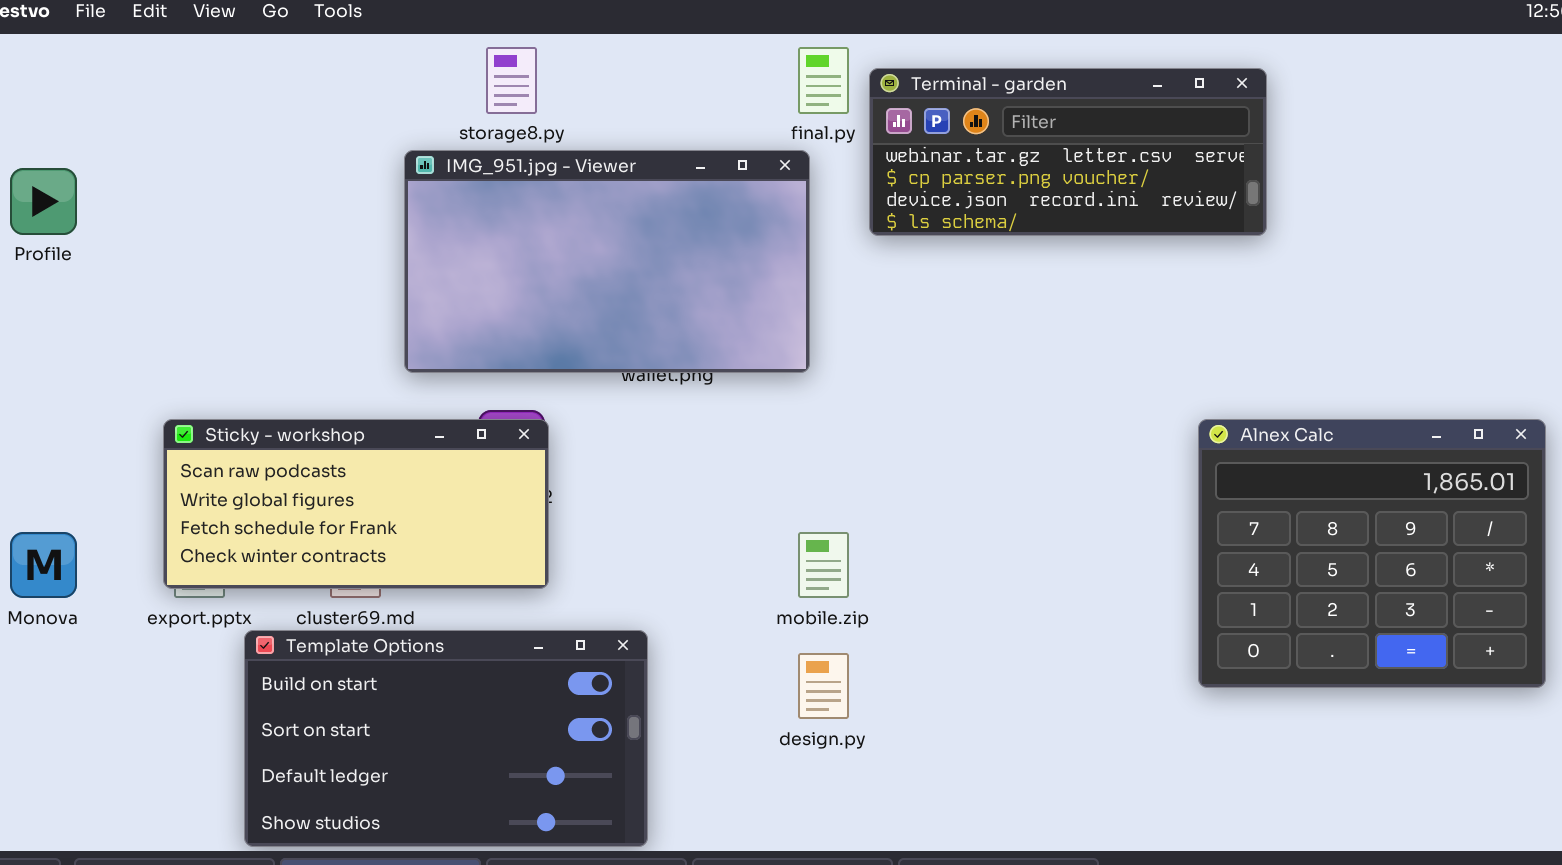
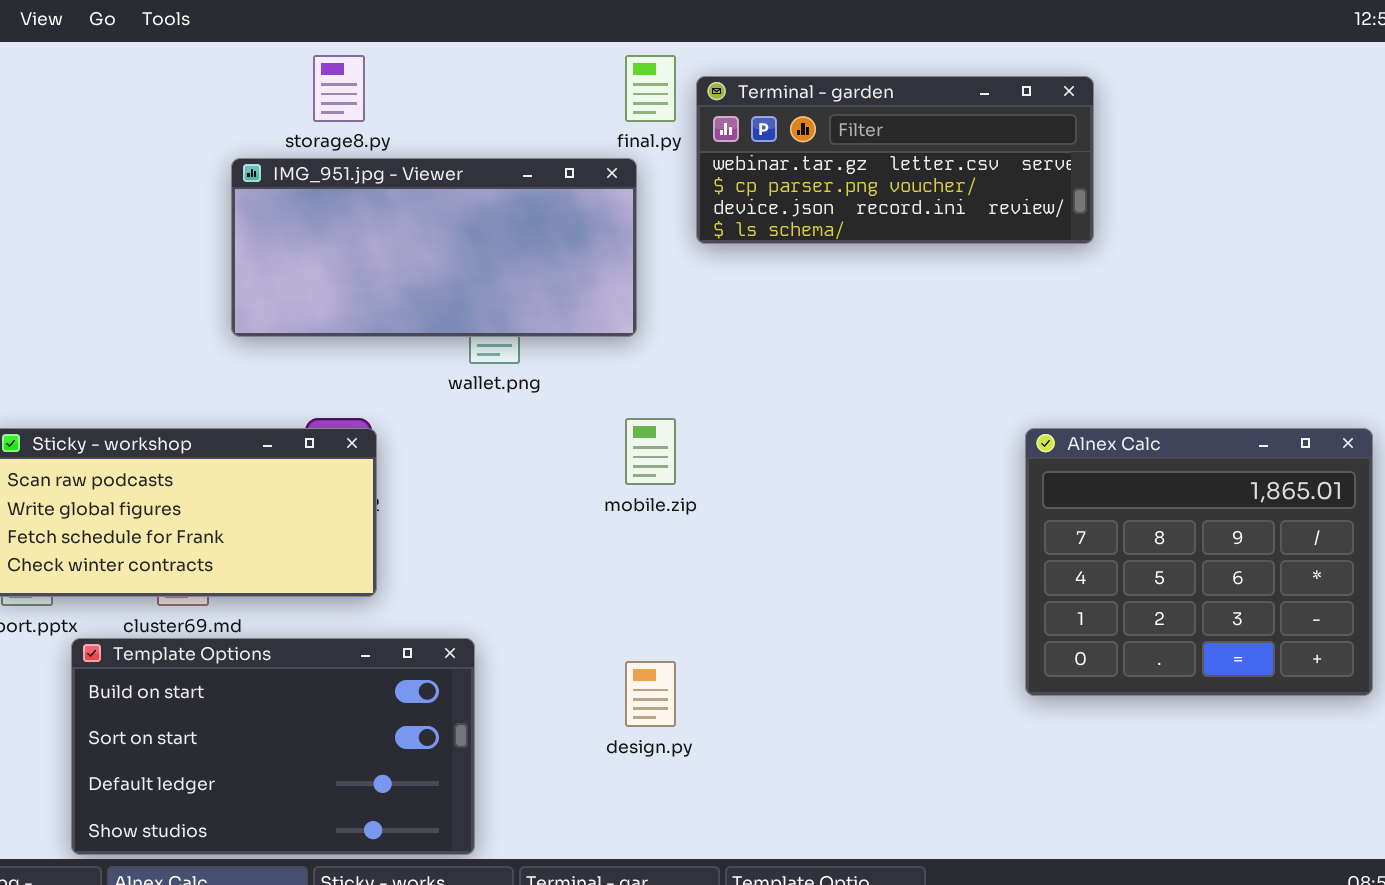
IMG_951.jpg - Viewer: [404,150,810,373] -> [231,158,637,337], resized
mobile.zip: [798,532,849,598] -> [625,418,676,485], moved

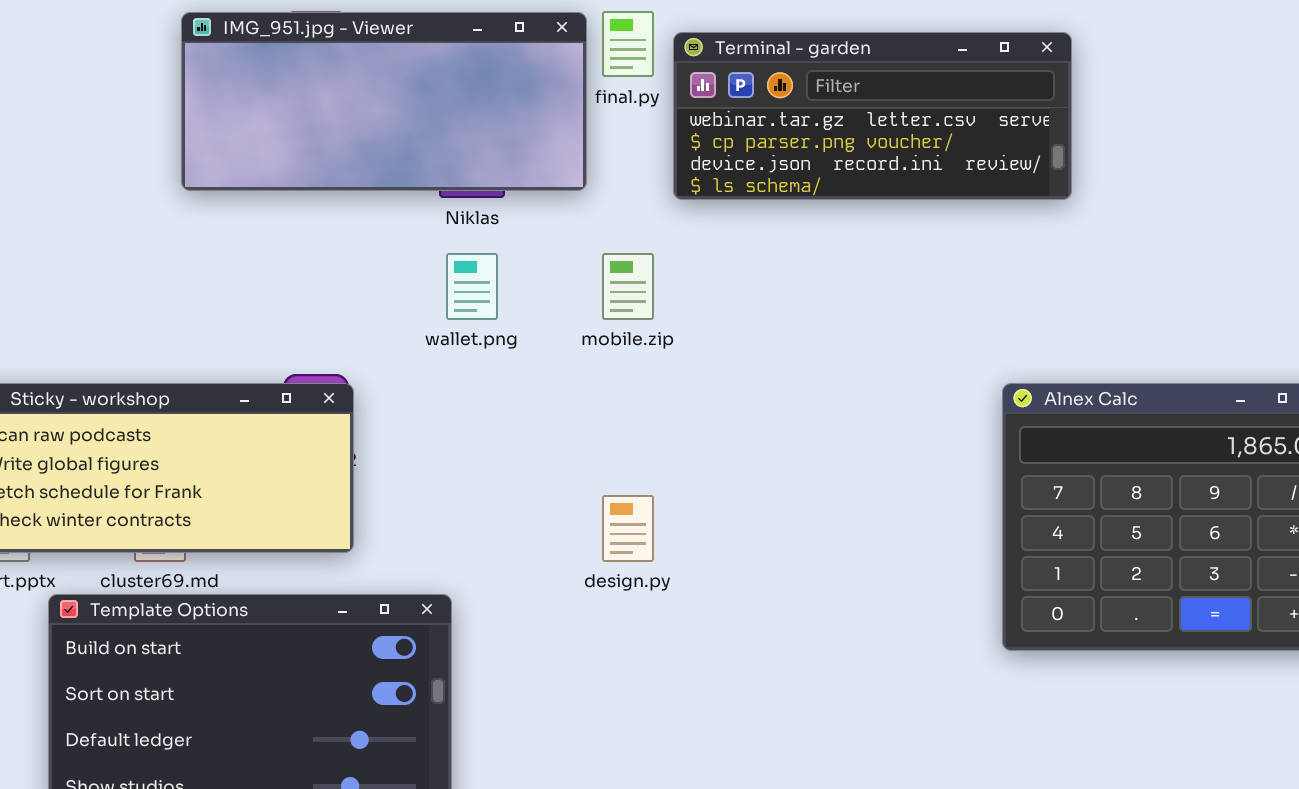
IMG_951.jpg - Viewer: [231,158,637,337] -> [181,12,587,191], moved
mobile.zip: [625,418,676,485] -> [602,253,654,320], moved
design.py: [625,661,676,727] -> [602,495,654,562], moved

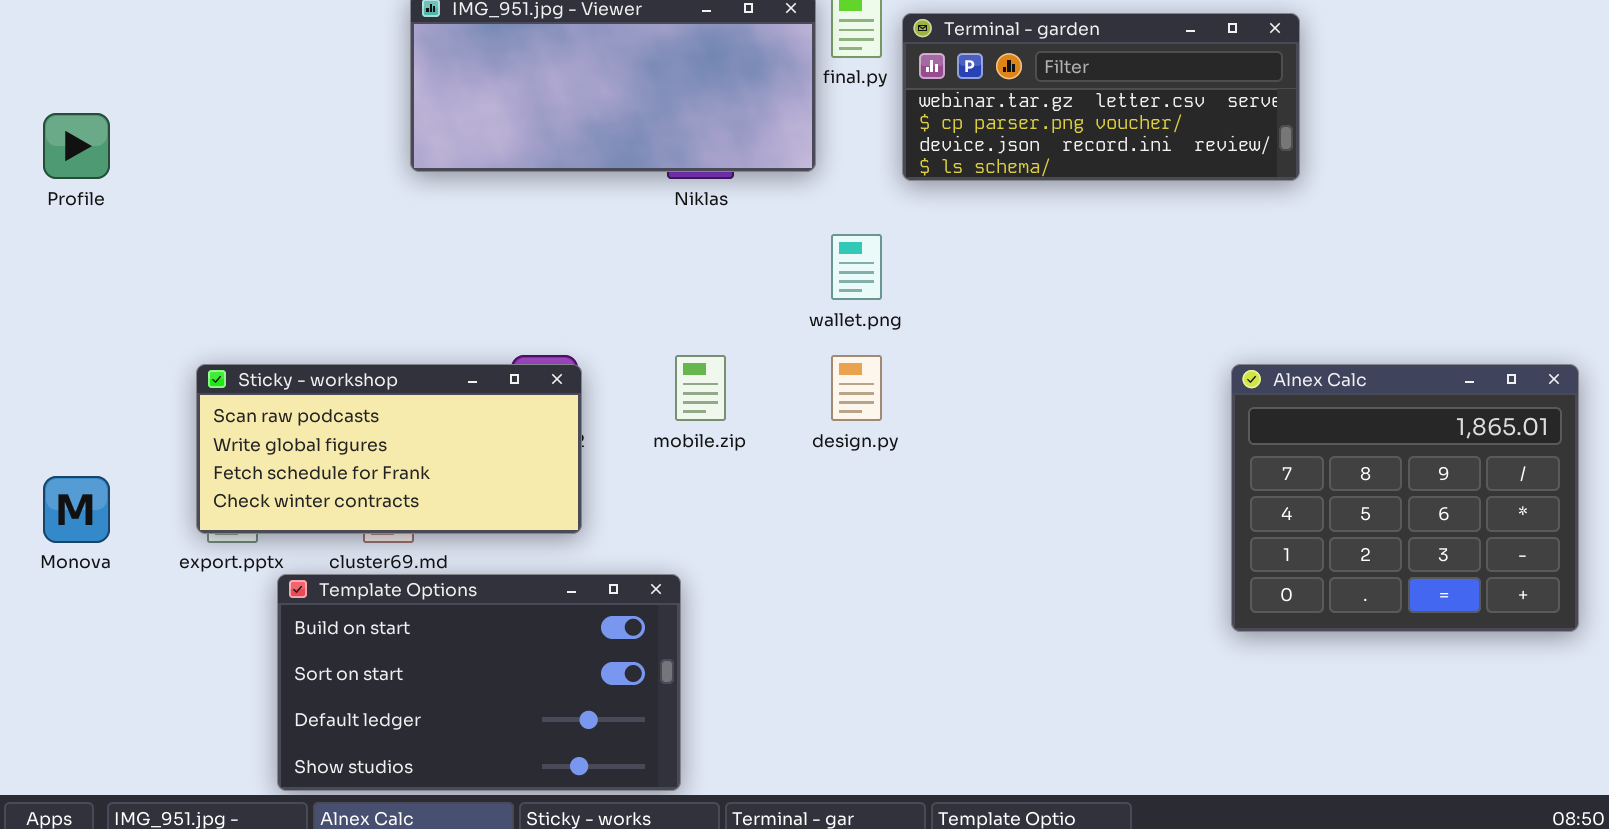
wallet.png: [446,253,498,320] -> [831,234,882,300], moved
mobile.zip: [602,253,654,320] -> [675,355,726,421], moved
design.py: [602,495,654,562] -> [831,355,882,421], moved

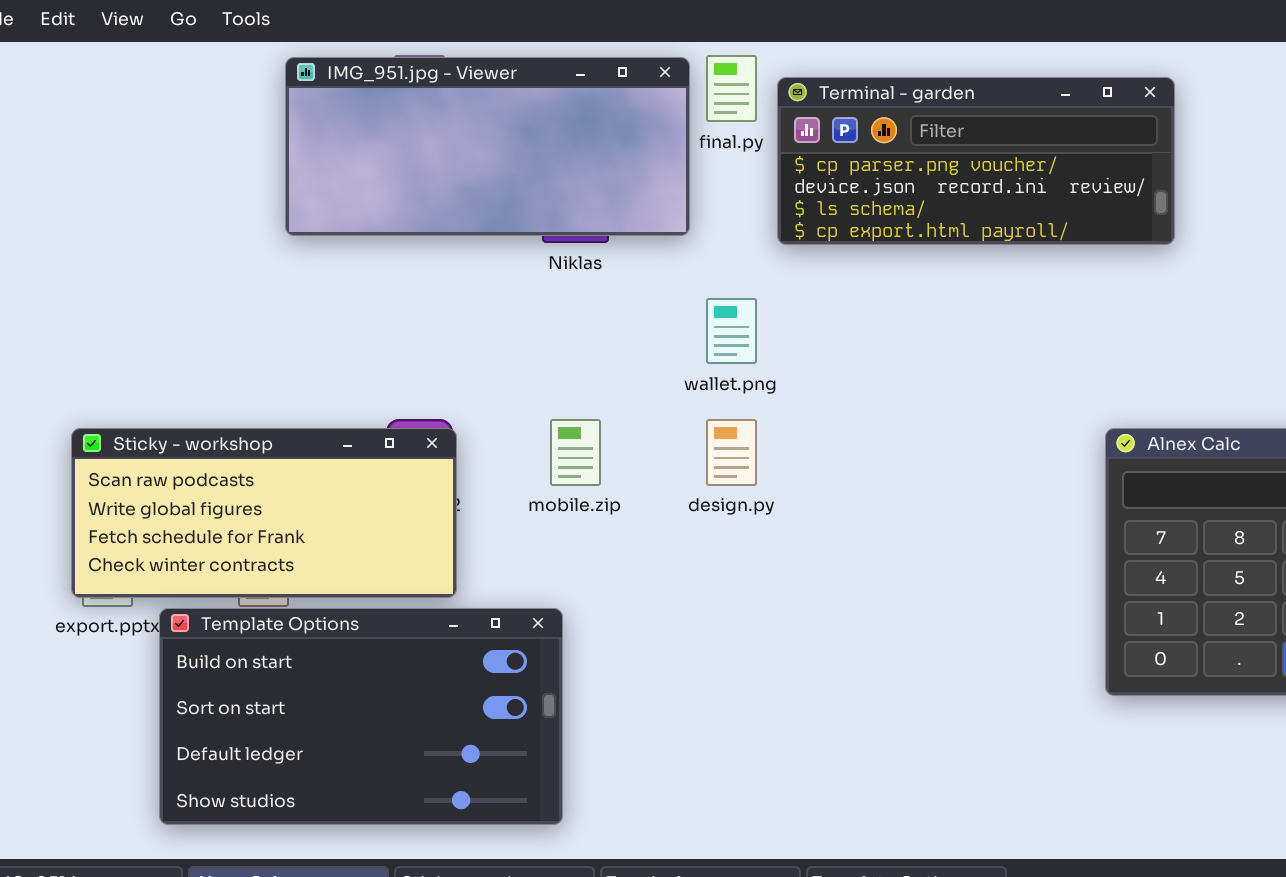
Terminal - garden: [902,13,1300,181] -> [777,77,1175,245], scrolled down 1 row
Template Options: [277,574,681,791] -> [159,608,563,825], moved

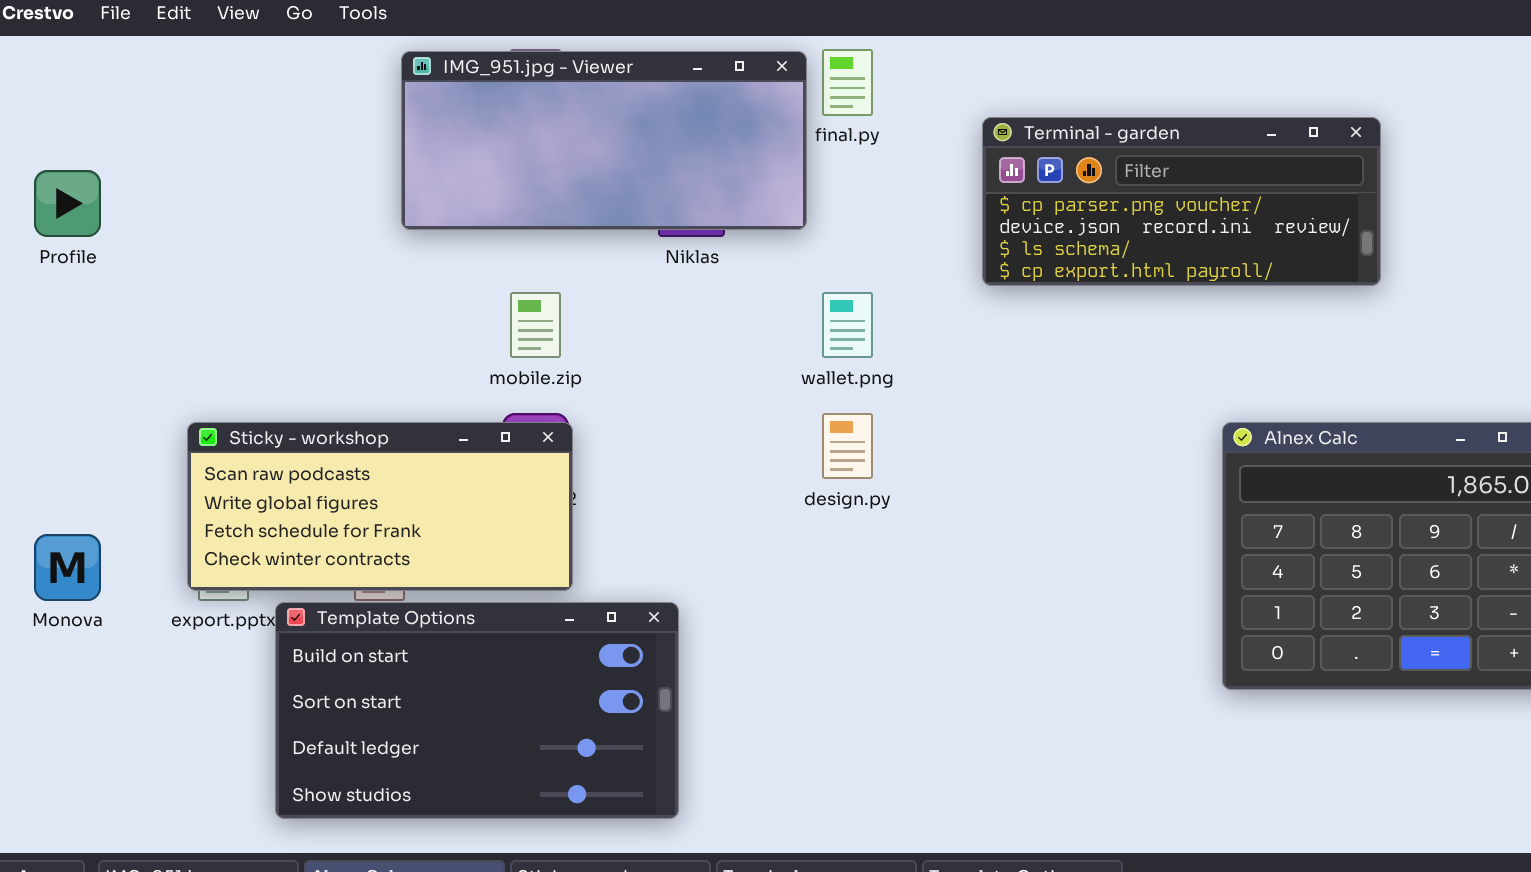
Terminal - garden: [777,77,1175,245] -> [982,117,1381,286], moved
mobile.zip: [550,419,601,486] -> [510,292,561,358], moved

